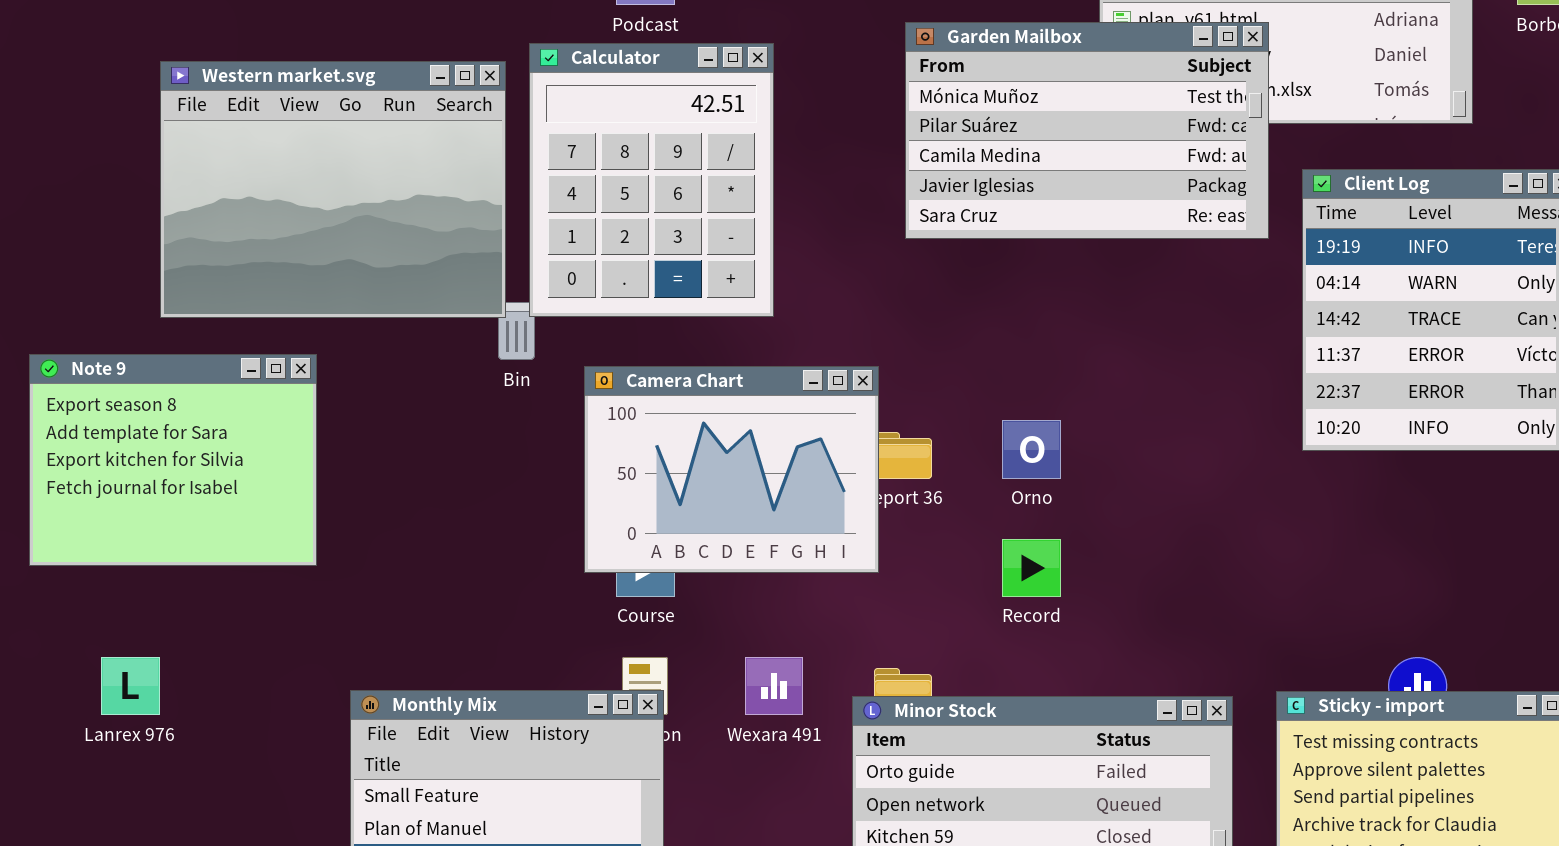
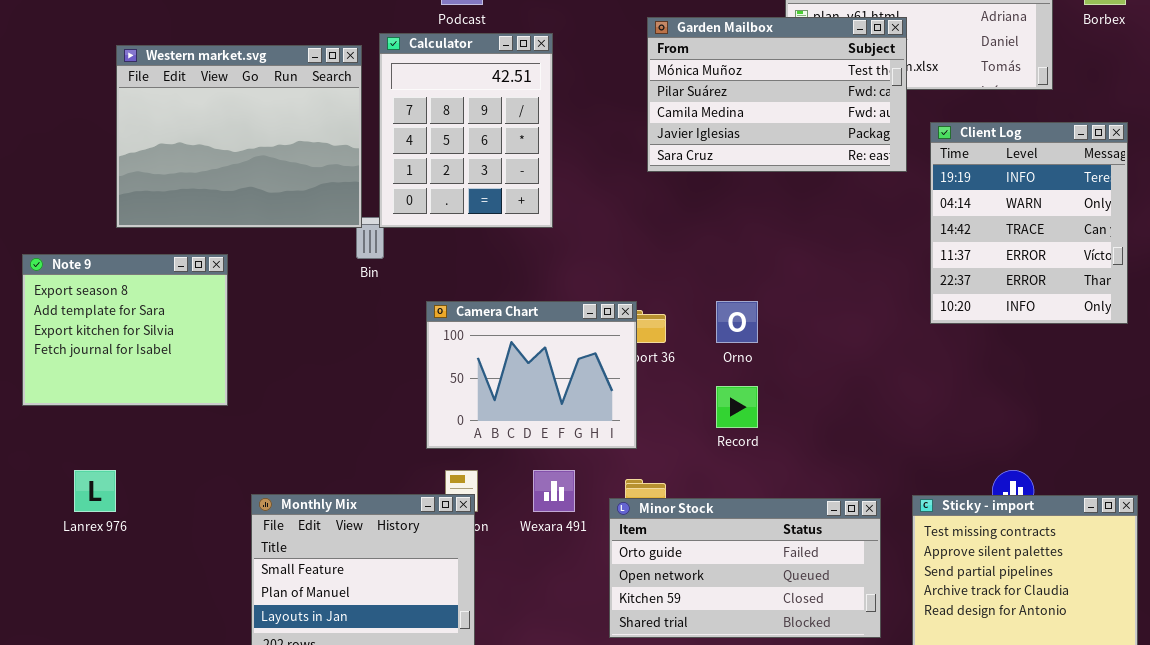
Camera Chart: [584,366,879,573] -> [426,301,637,449], moved

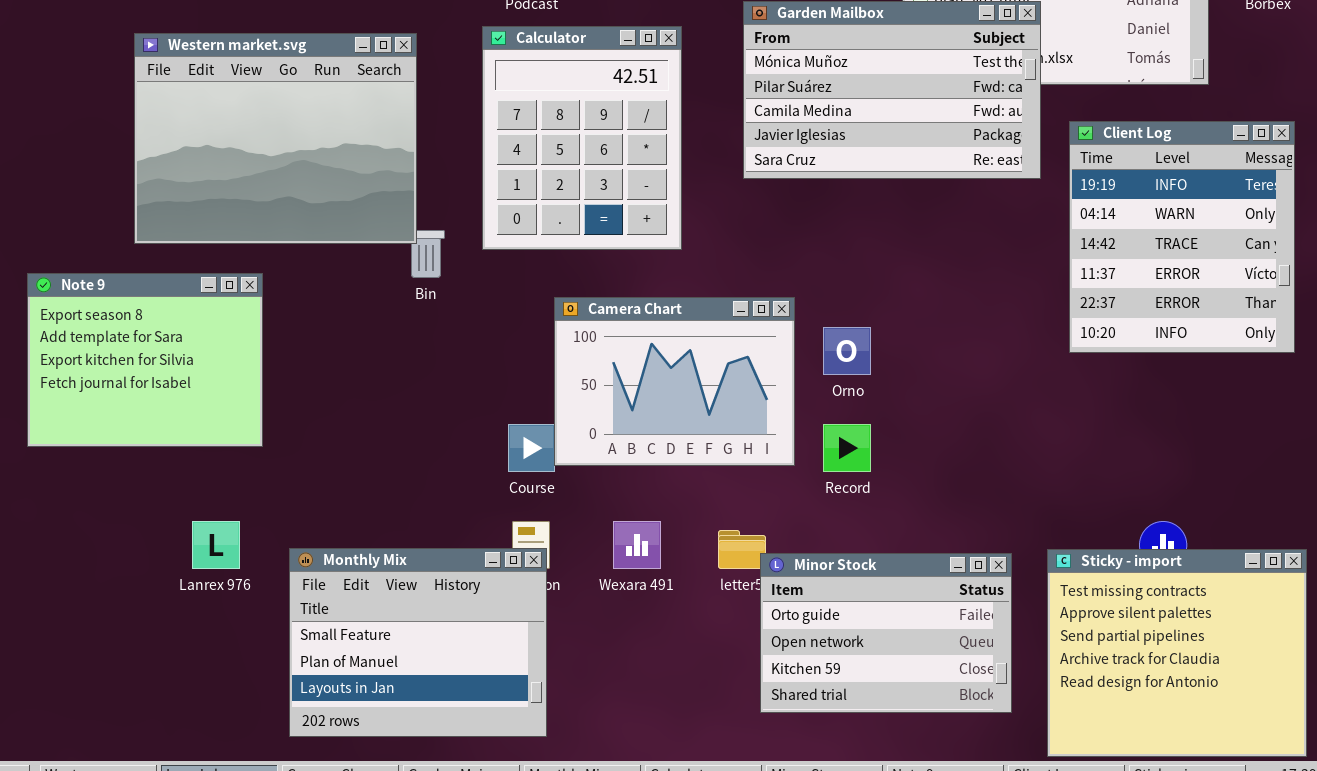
Calculator: [379,33,553,228] -> [482,26,682,250], moved
Camera Chart: [426,301,637,449] -> [554,297,795,466], moved
Lanrex 976: [74,470,116,512] -> [192,521,240,569], moved
Minor Stock: [609,498,881,638] -> [760,553,1012,713], resized

